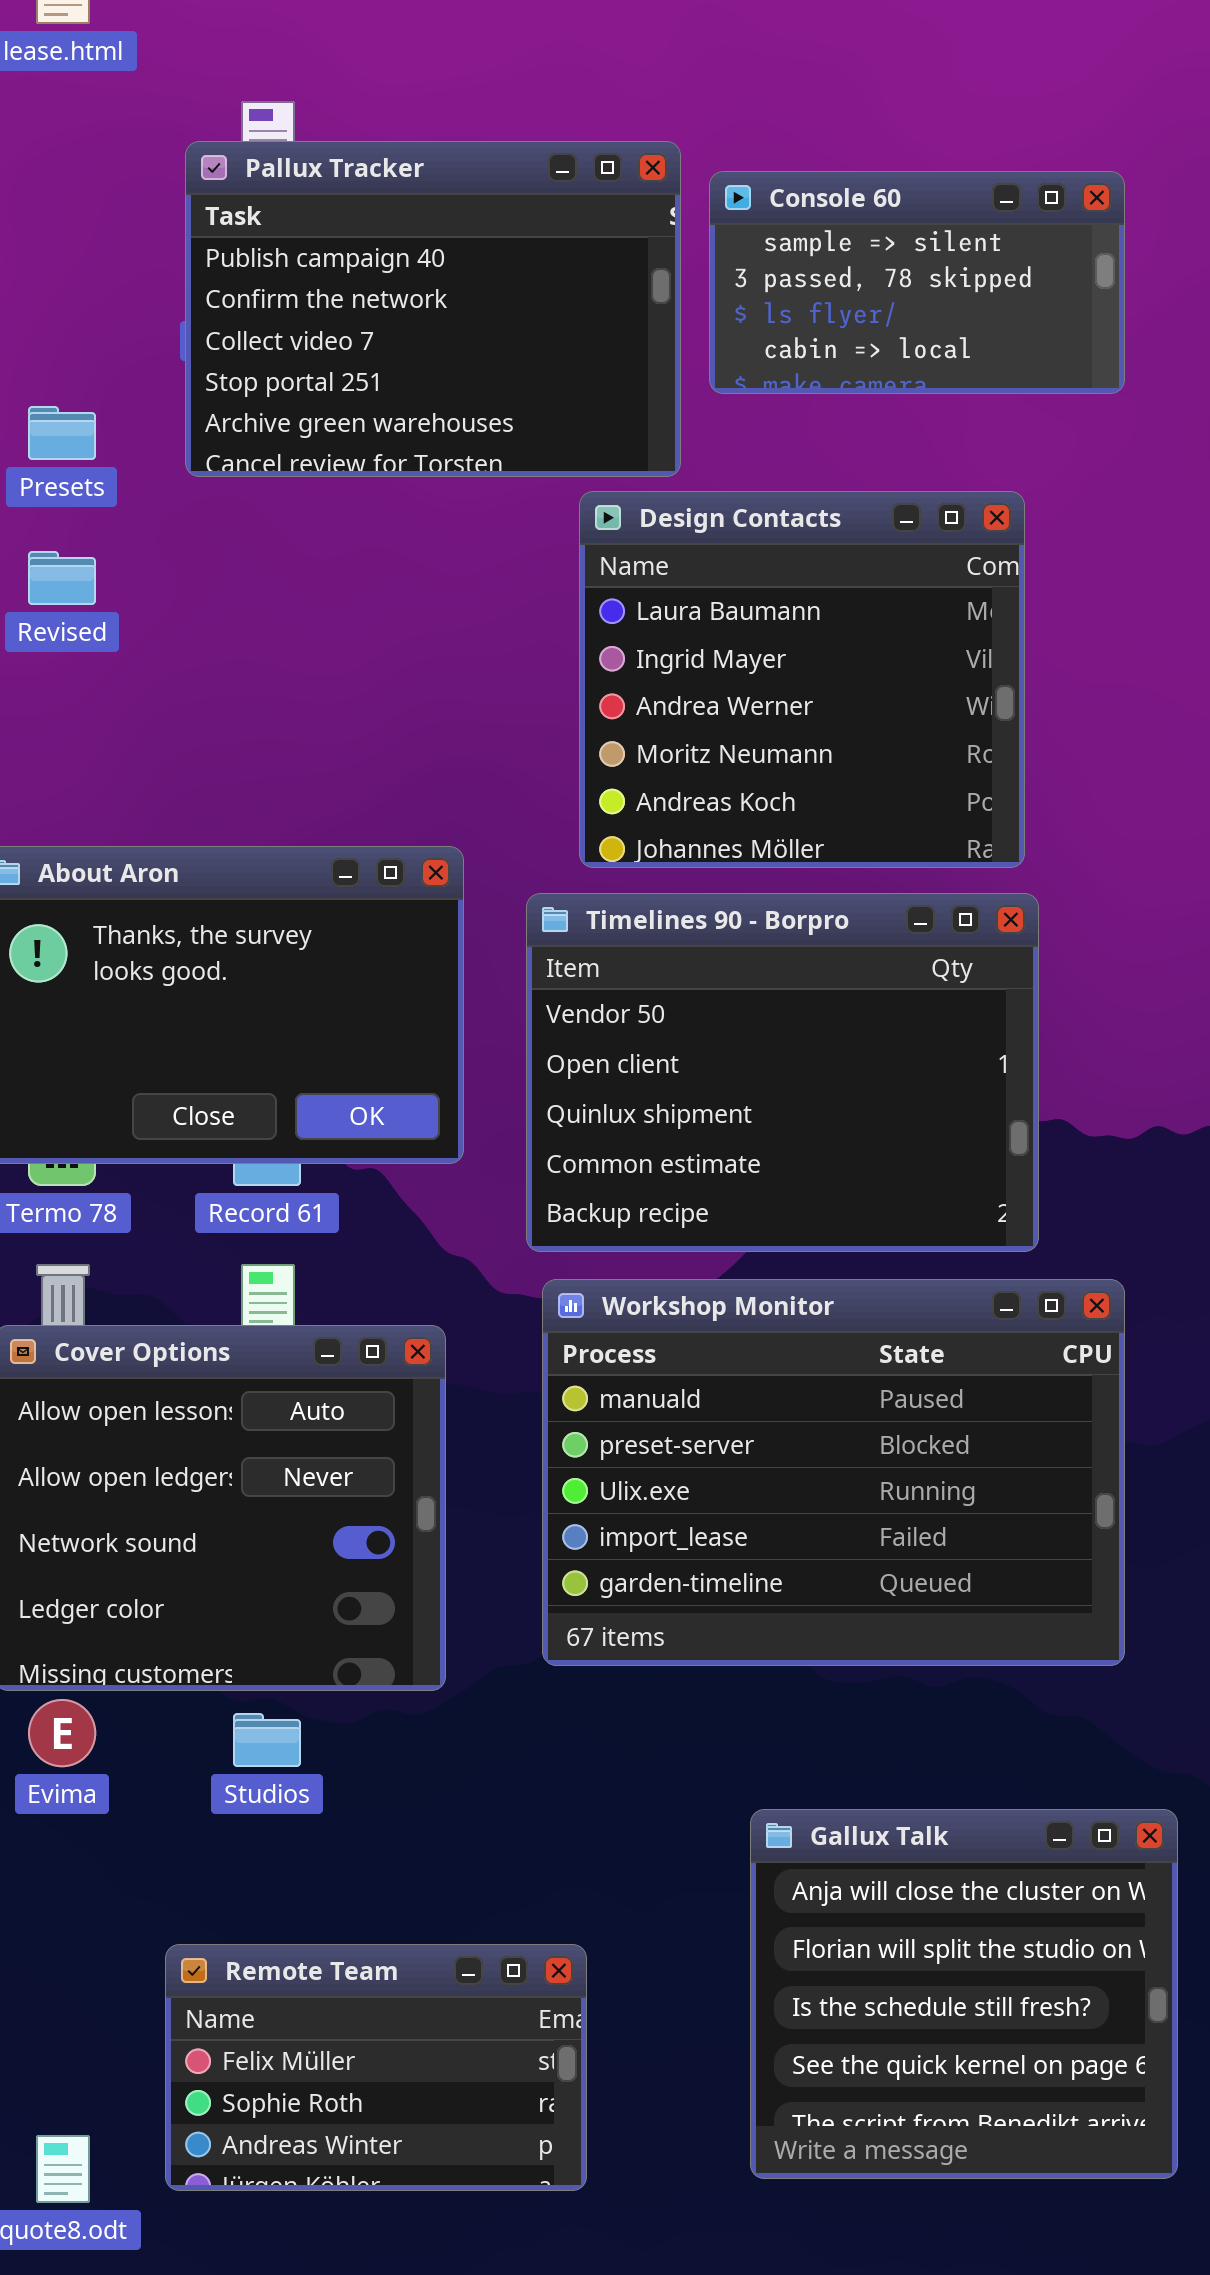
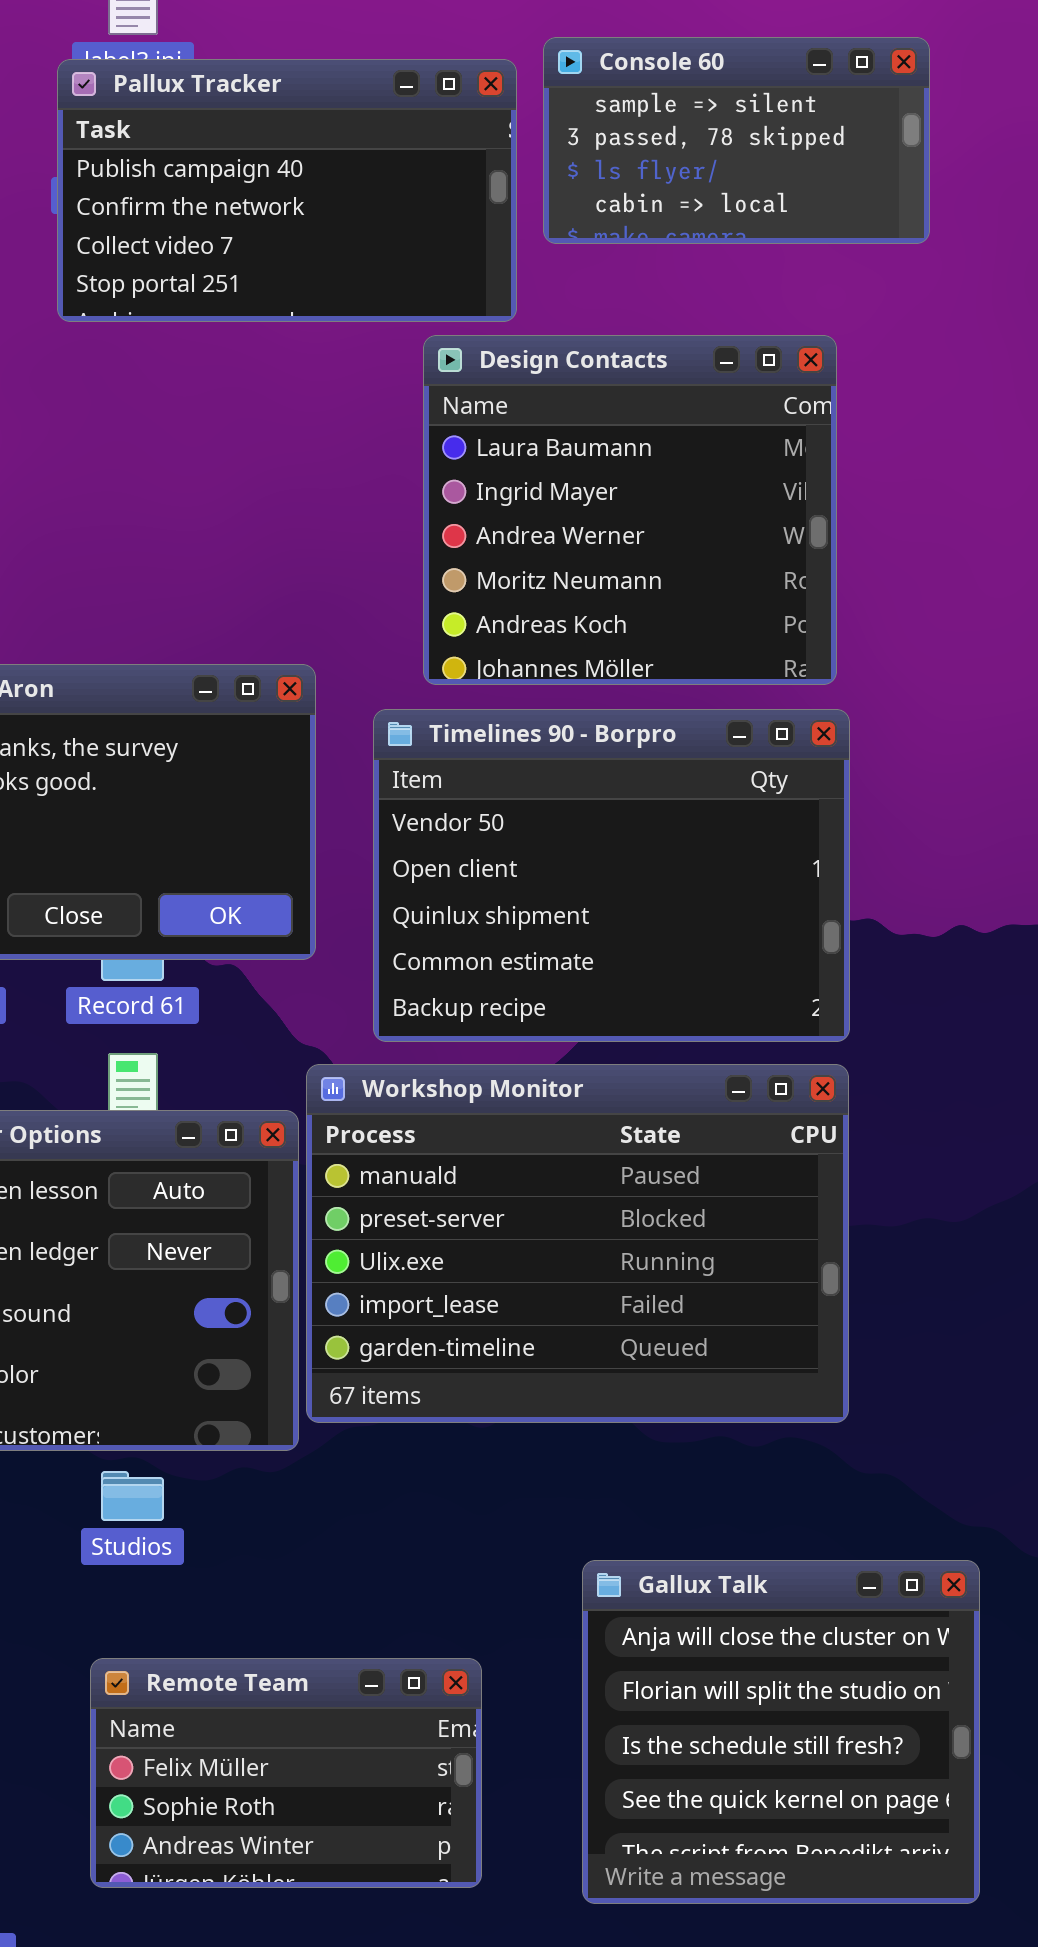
Pallux Tracker: [185,141,681,477] -> [57,59,517,322], resized
Workshop Monitor: [542,1279,1125,1666] -> [306,1064,849,1423], moved
Remote Team: [165,1944,587,2191] -> [90,1658,482,1888], moved

